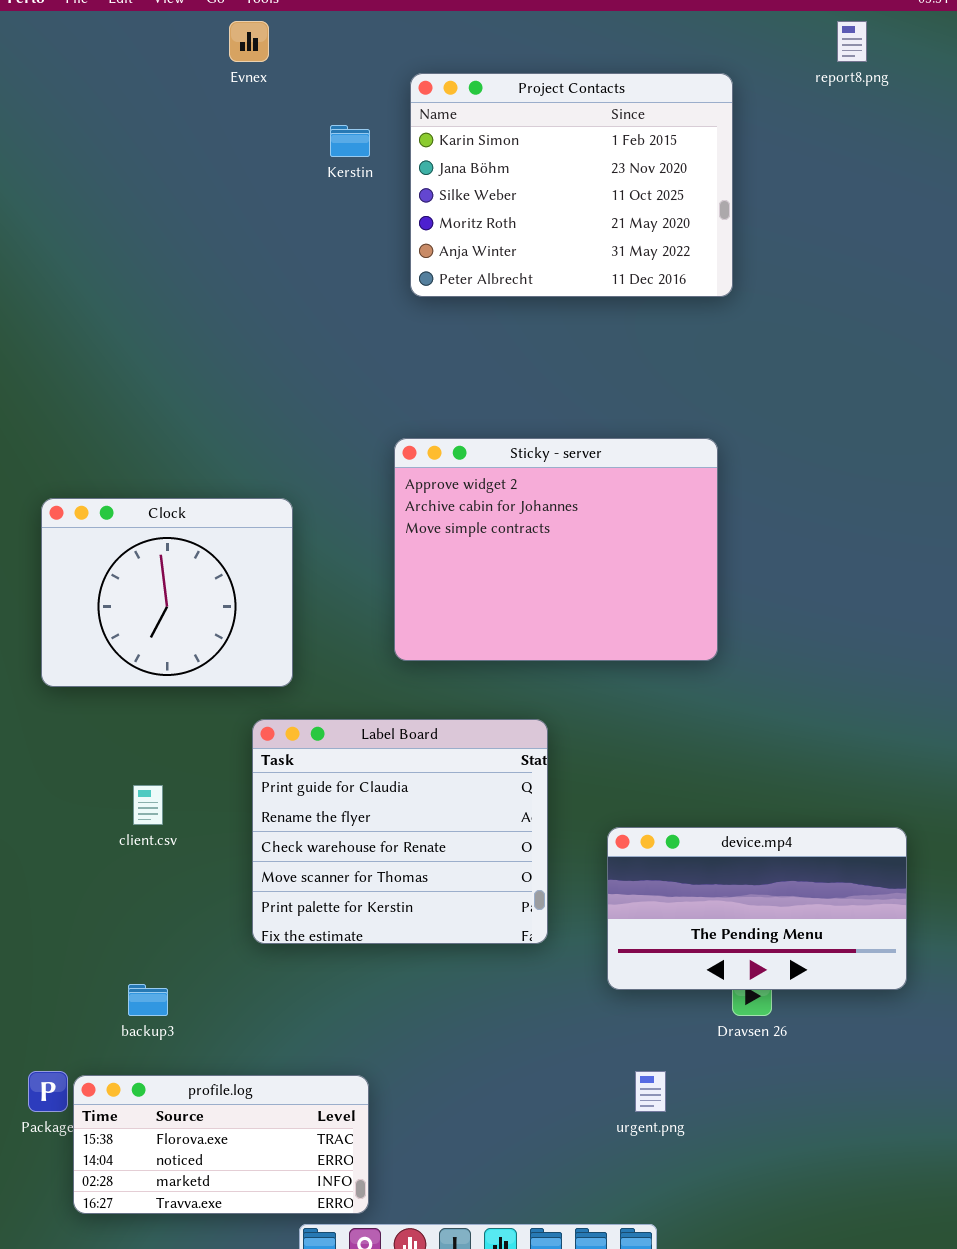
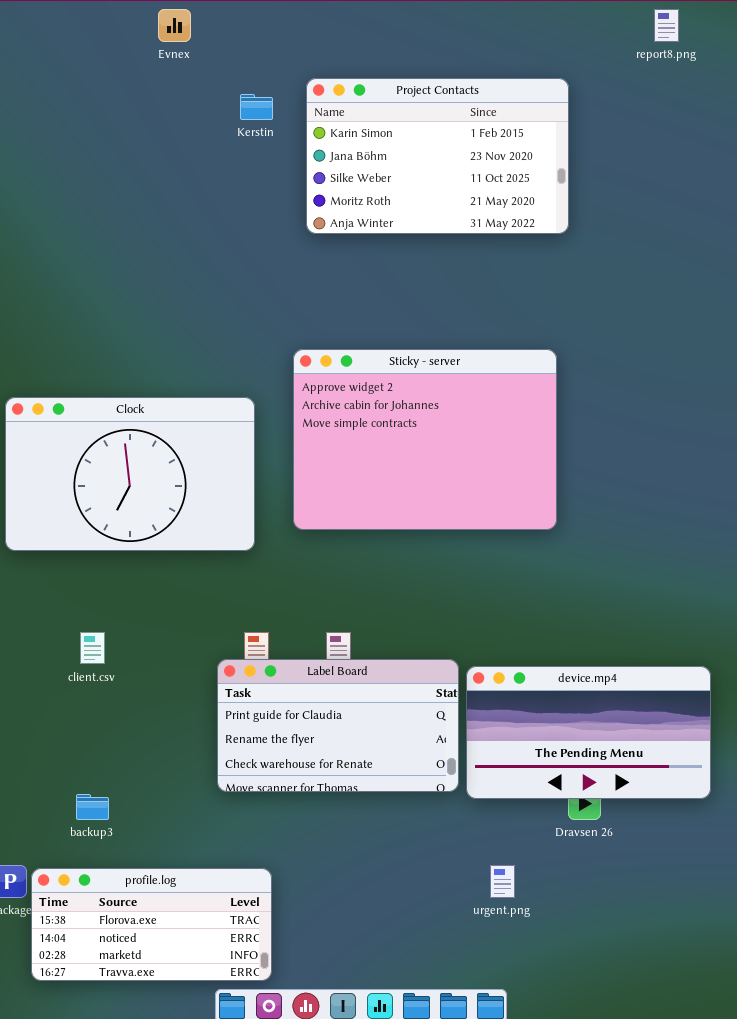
Project Contacts: [410,73,733,297] -> [306,78,569,234], resized
Clock: [41,498,293,687] -> [5,397,255,551], resized
Label Board: [252,719,548,944] -> [217,659,459,792], moved, resized

